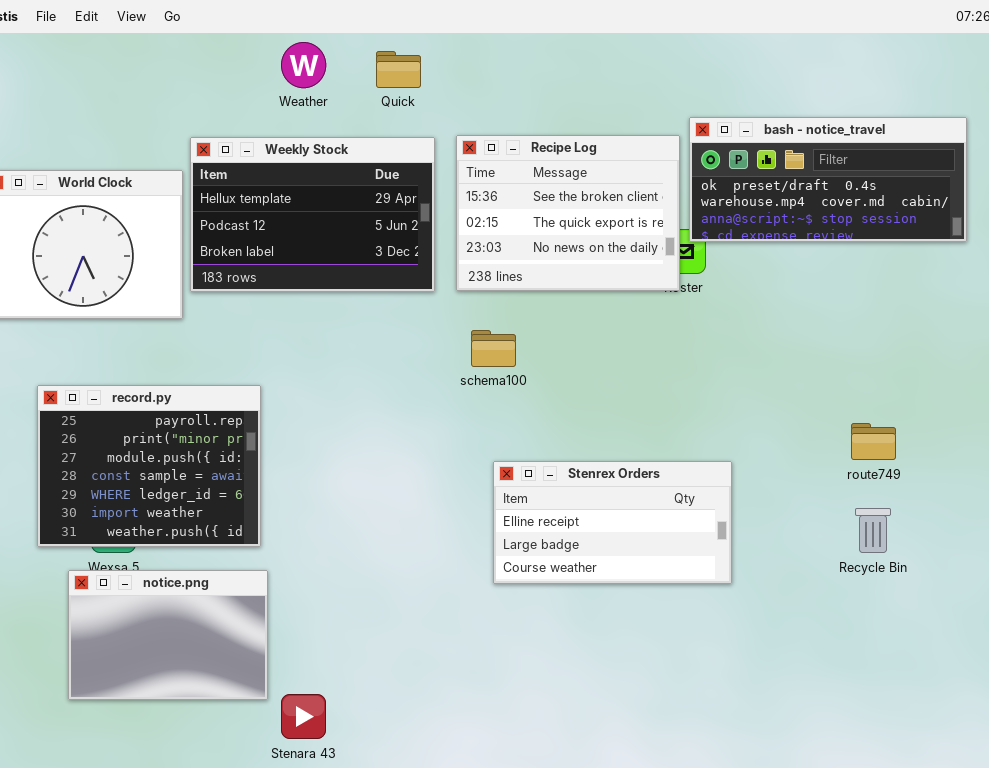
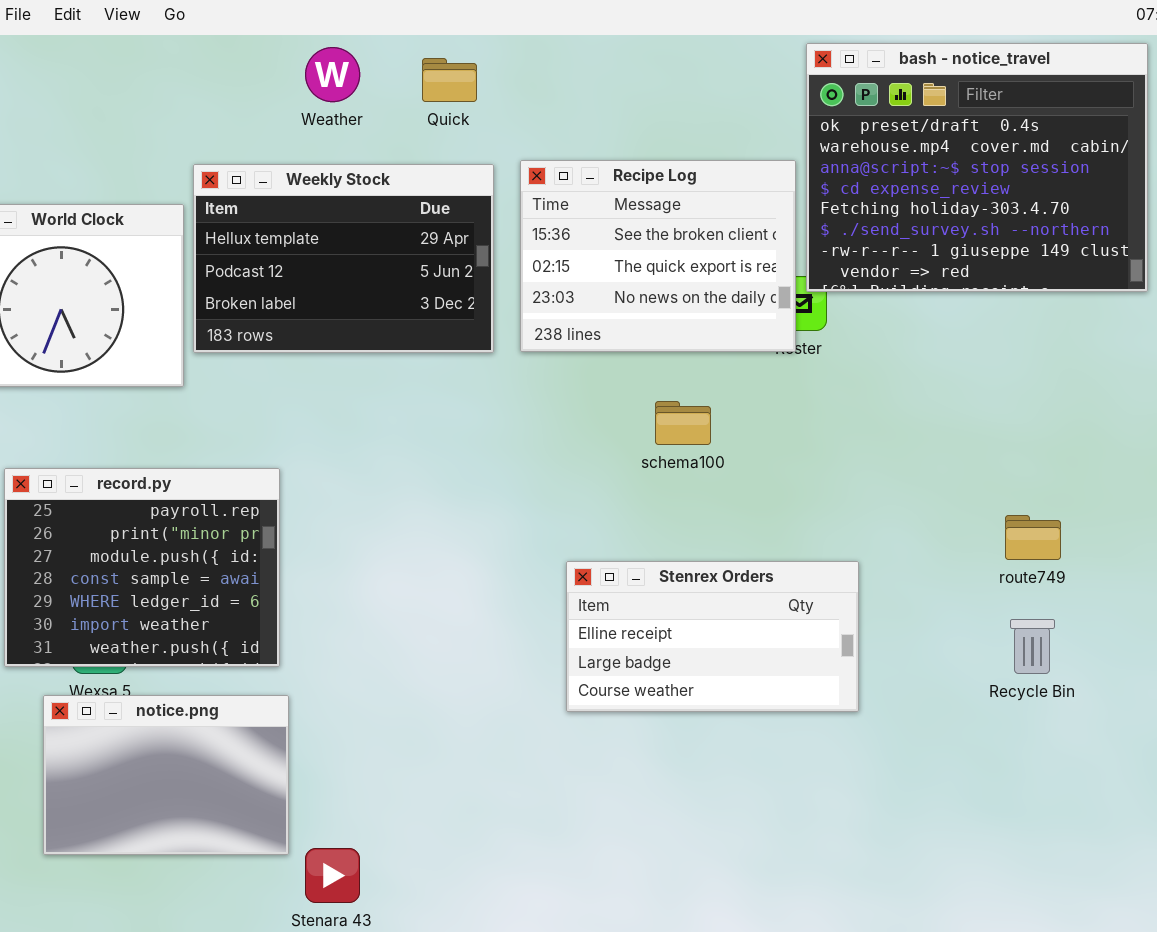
bash - notice_travel: [689,117,967,242] -> [806,43,1148,292], resized
schema100: [471,330,516,367] -> [655,401,711,445], moved

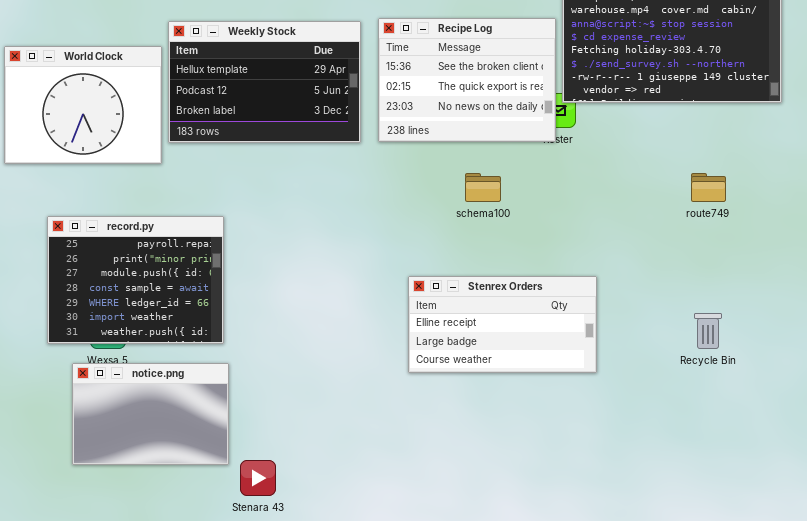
route749: [1005,515,1061,560] -> [691,173,726,202], moved

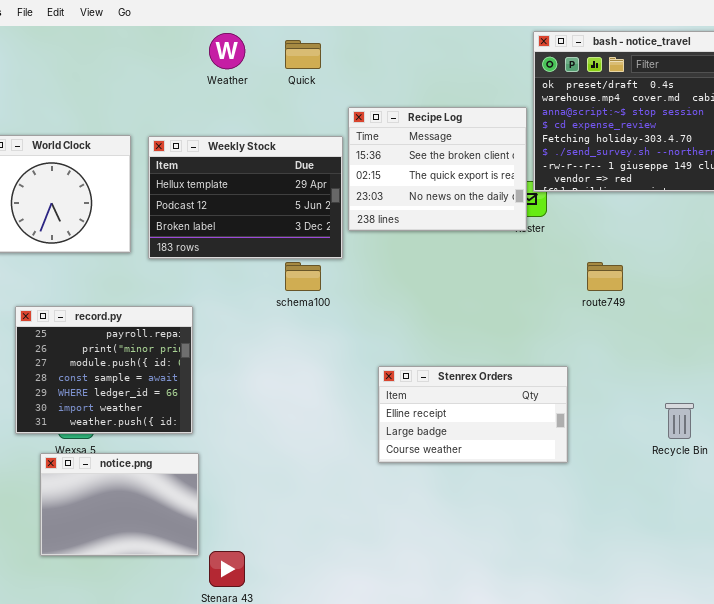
Weekly Stock: [168,21,361,143] -> [148,136,343,259], moved
schema100: [465,173,501,202] -> [285,262,321,291], moved
route749: [691,173,726,202] -> [587,262,623,291], moved

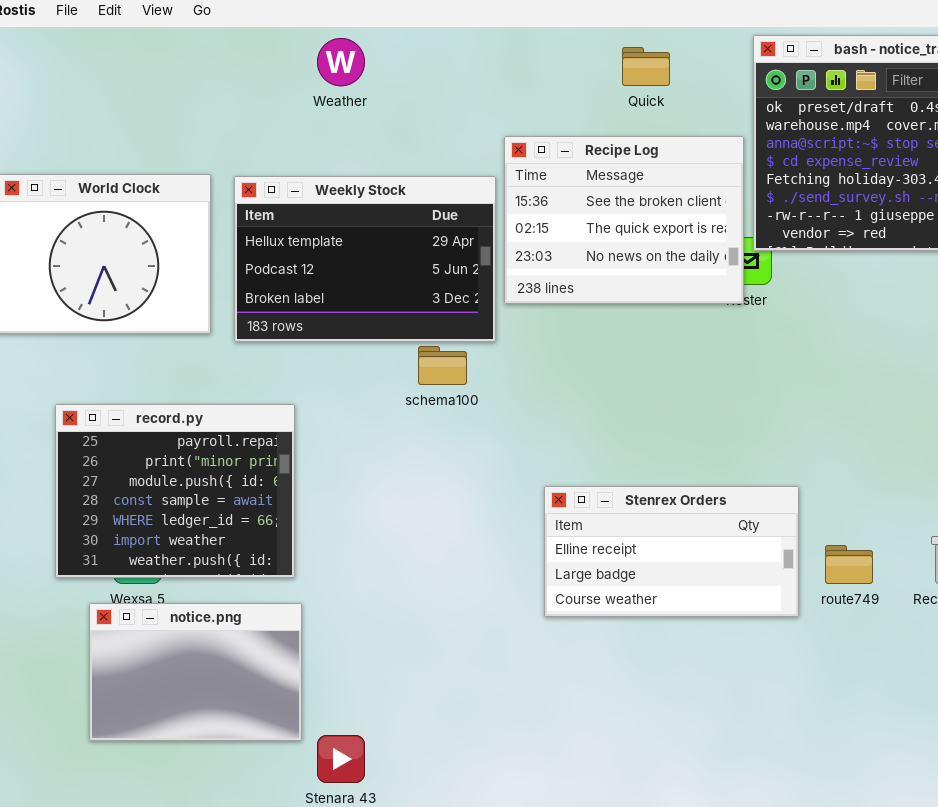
Quick: [285,40,321,69] -> [622,47,670,86], moved
route749: [587,262,623,291] -> [825,545,873,584], moved

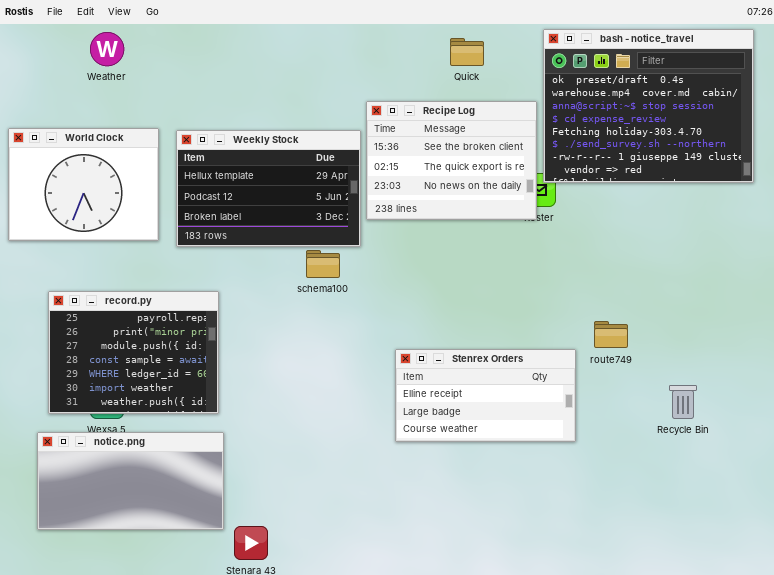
Weather: [317,38,365,86] -> [90,32,124,66], moved
route749: [825,545,873,584] -> [594,321,628,348], moved
notice.png: [89,603,302,741] -> [37,432,224,530], resized

